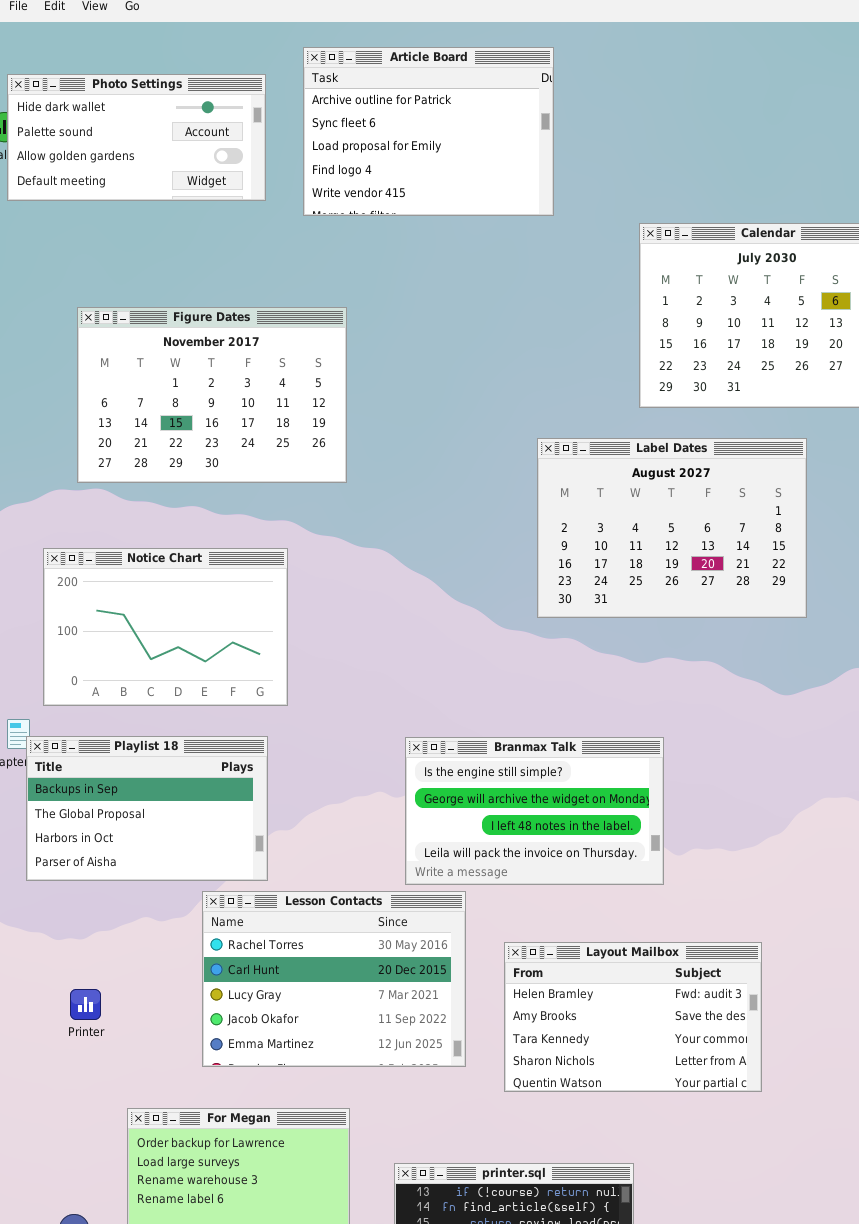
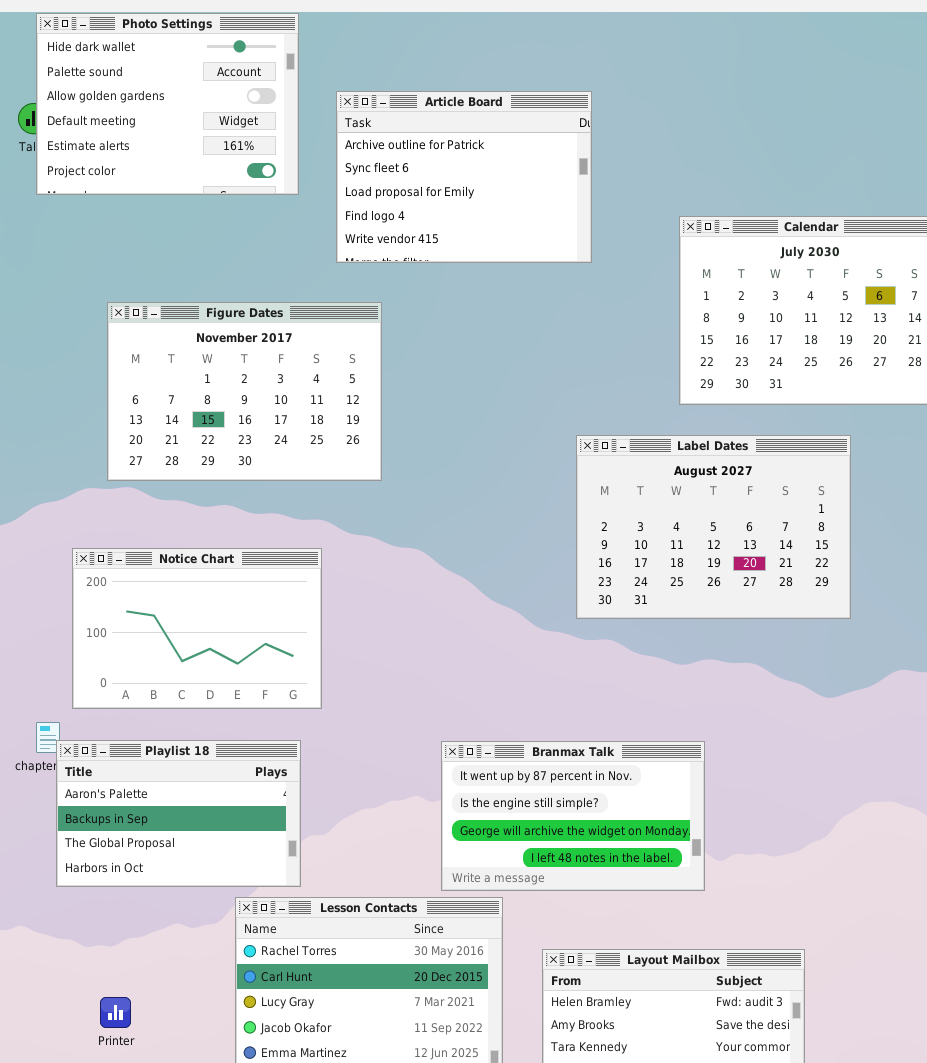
Article Board: [303,47,554,216] -> [336,91,592,263], moved
Photo Settings: [7,74,266,201] -> [36,13,299,195], resized
Playlist 18: [26,736,268,881] -> [56,740,301,887], scrolled up 1 row
Branmax Talk: [405,737,664,885] -> [441,741,705,891], scrolled up 1 row

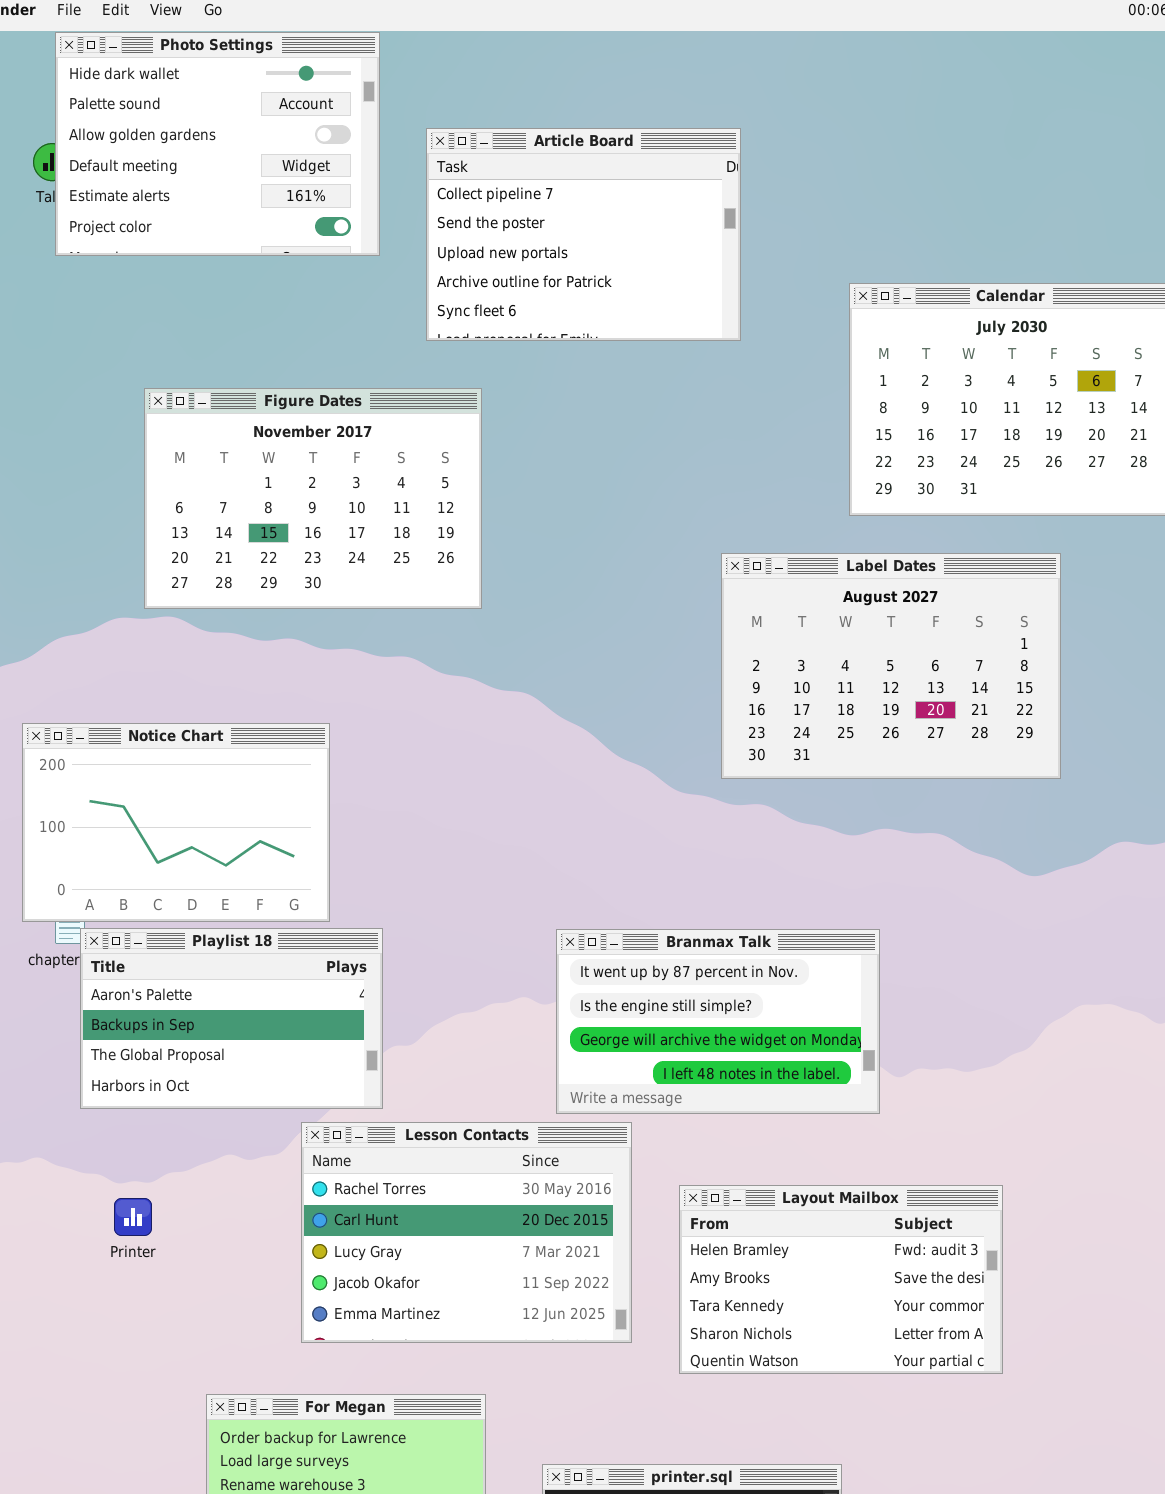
Article Board: [336,91,592,263] -> [426,128,741,341], scrolled up 3 rows
Notice Chart: [72,548,322,709] -> [22,723,330,922], moved
Printer: [100,997,131,1028] -> [114,1198,152,1236], moved

